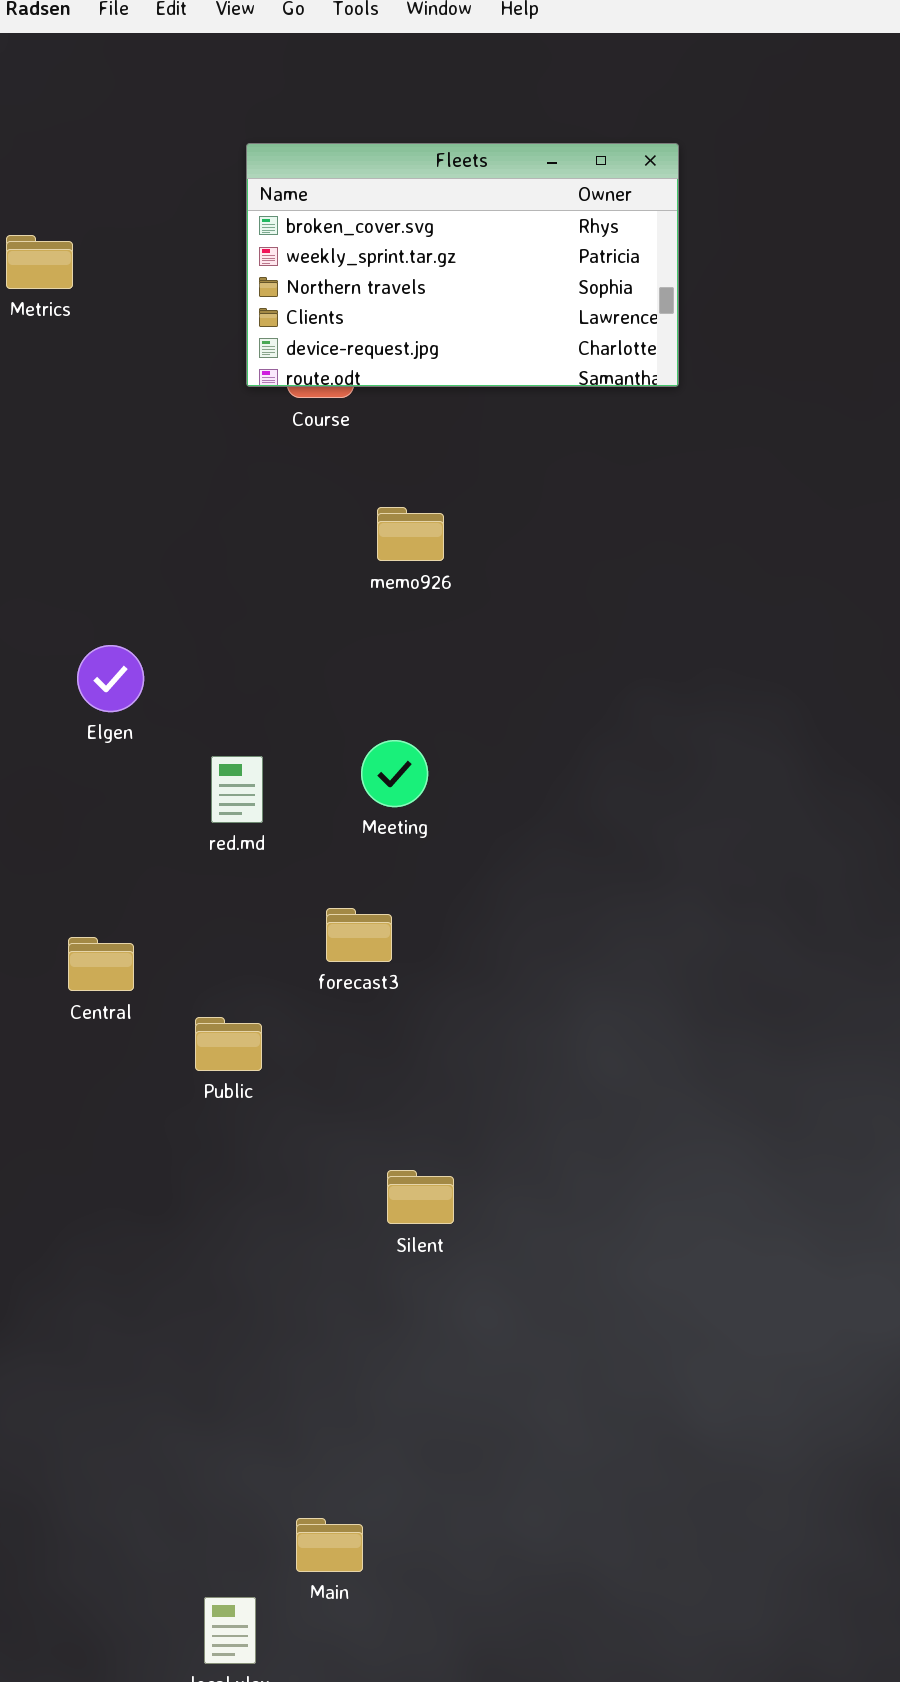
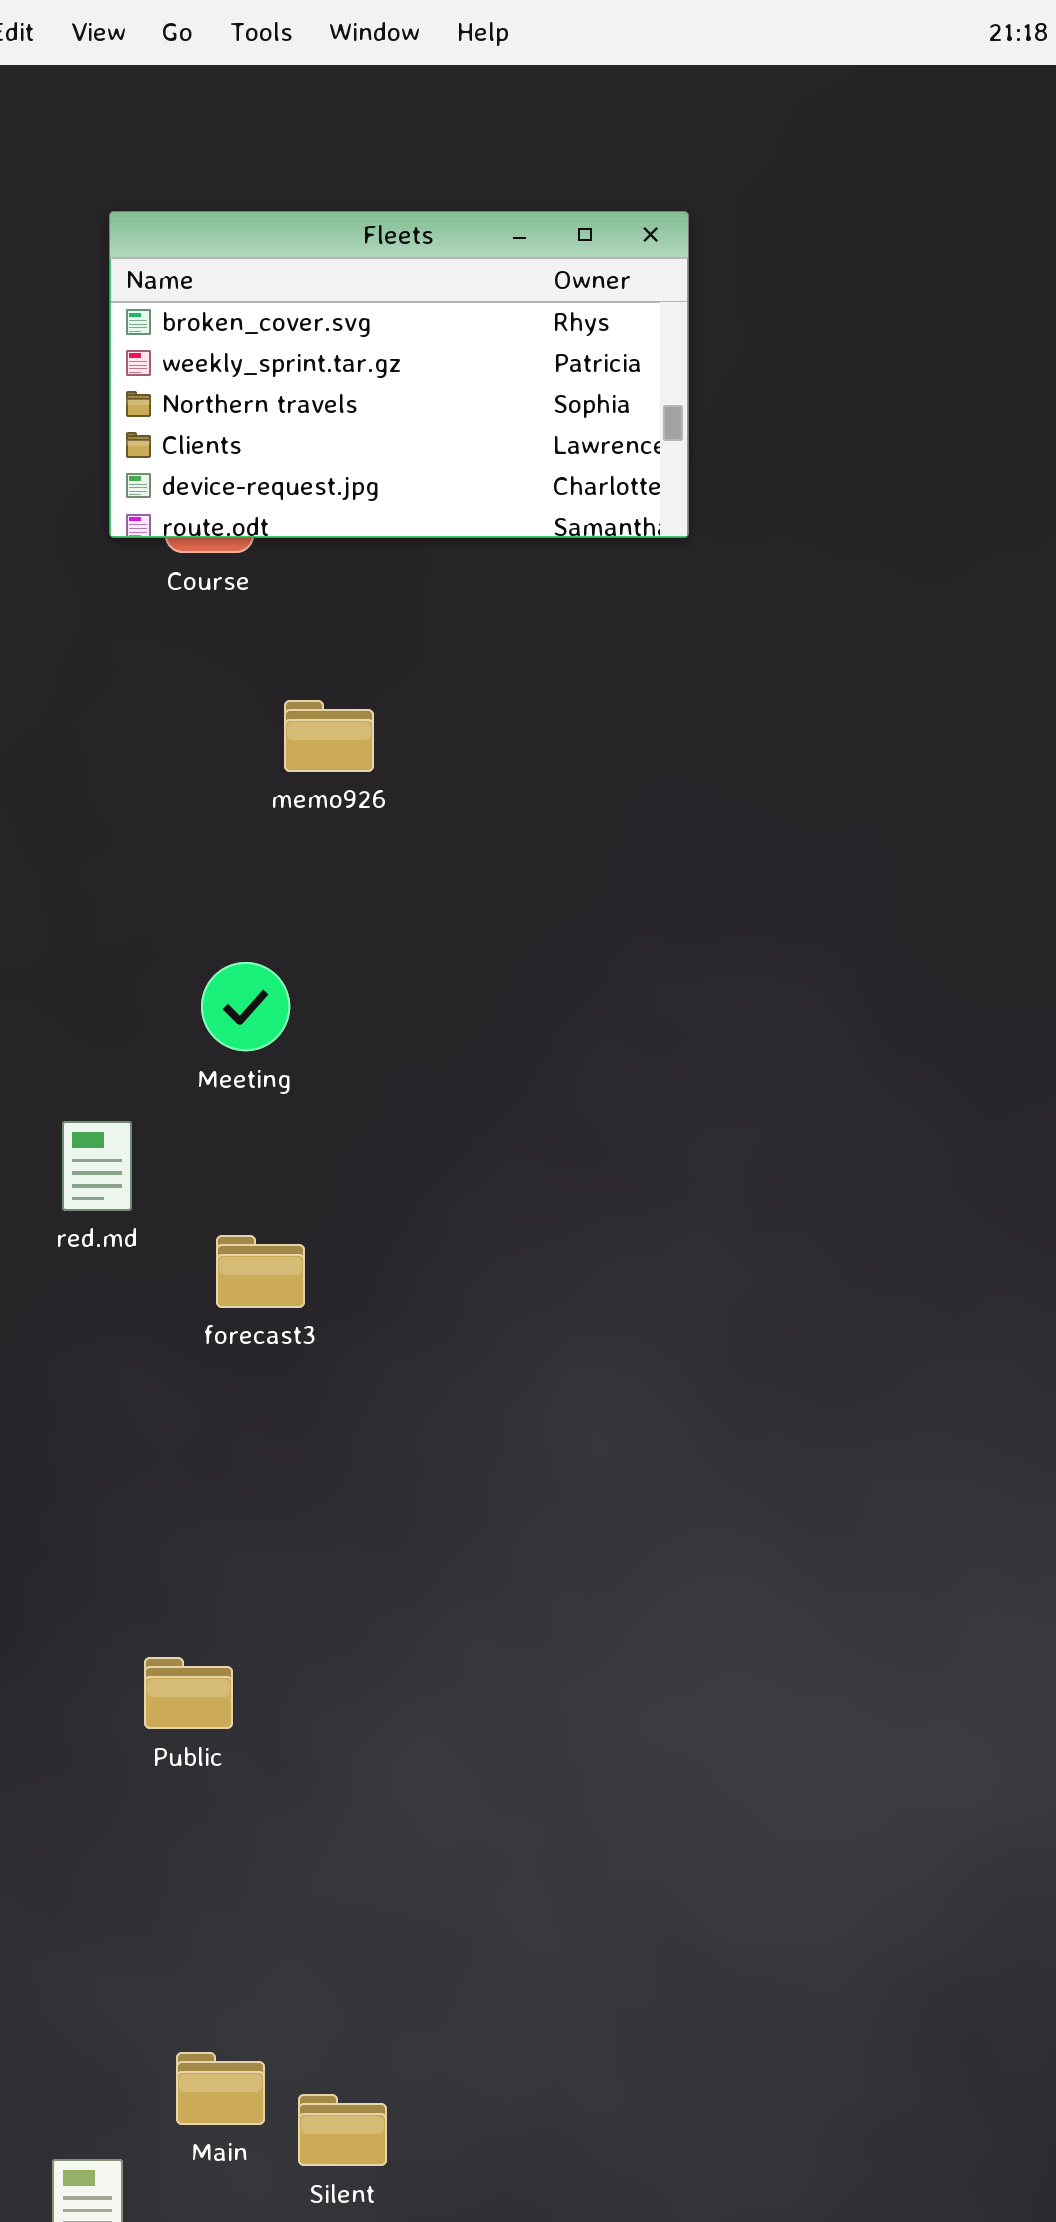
Meeting: [361,740,428,807] -> [201,962,290,1051], moved
red.md: [211,756,263,823] -> [62,1121,132,1211], moved
Public: [195,1017,262,1071] -> [144,1657,233,1729], moved
Silent: [387,1170,454,1224] -> [298,2094,387,2166], moved

